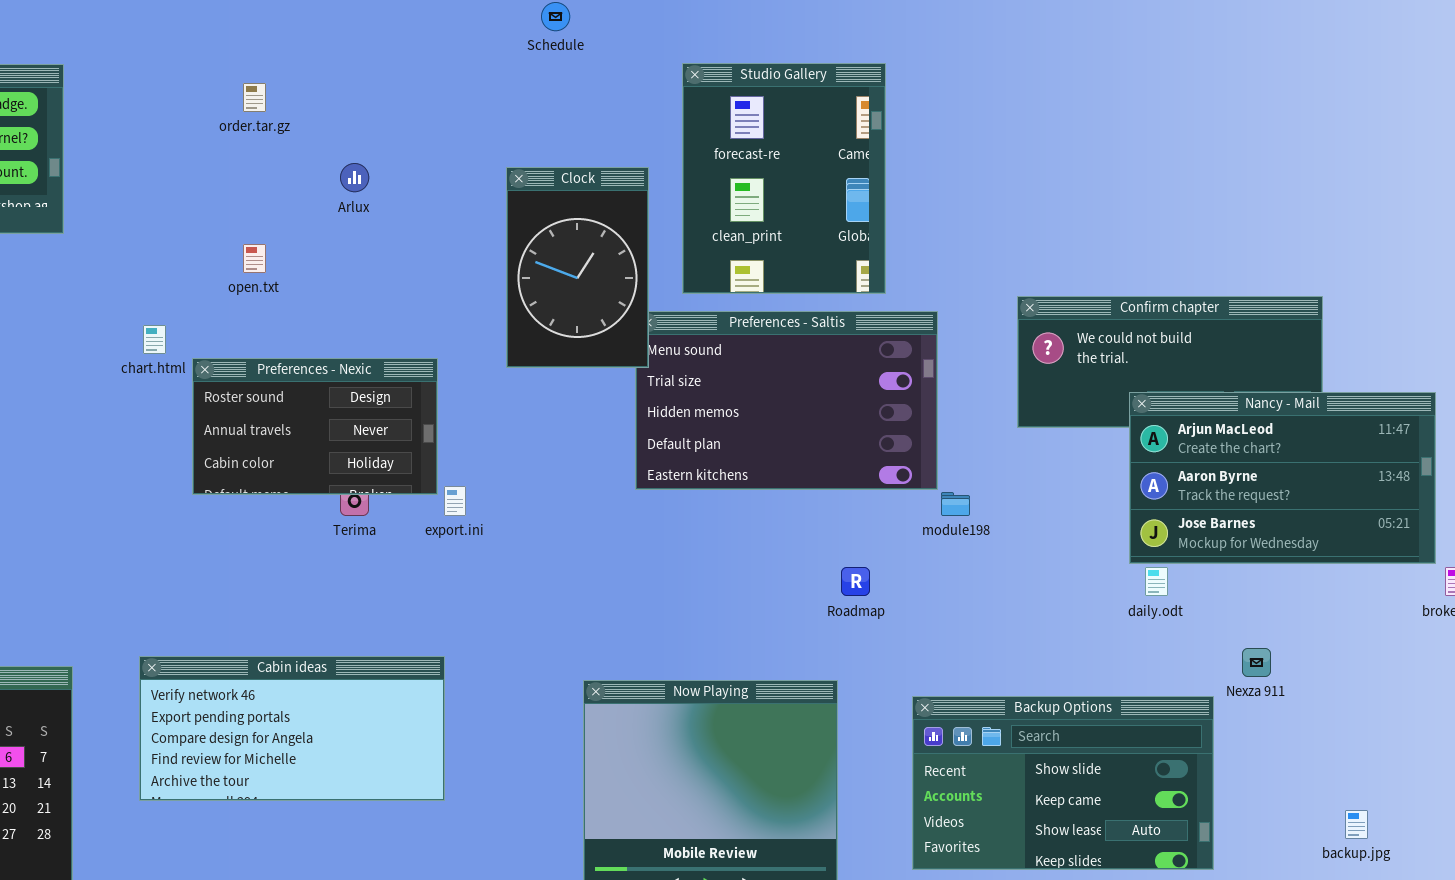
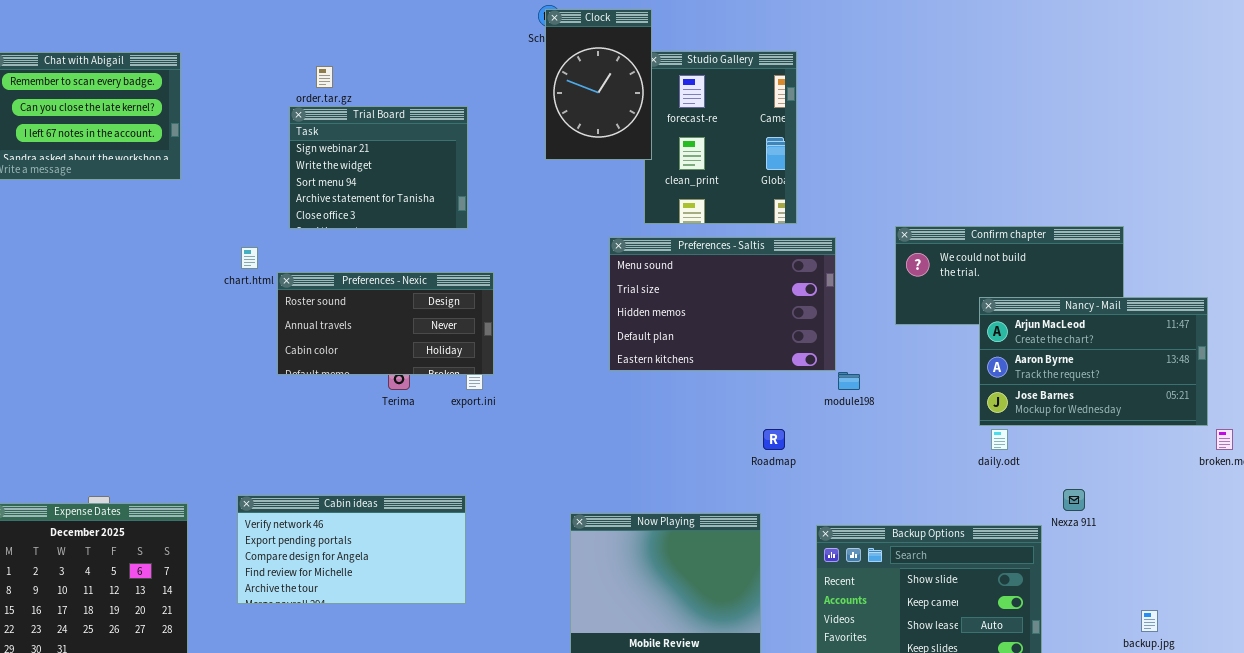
Trial Board: none -> [289,106,468,229], opened
Clock: [506,167,649,368] -> [545,9,652,160], moved
Preferences - Nexic: [192,358,438,495] -> [277,272,494,375], resized

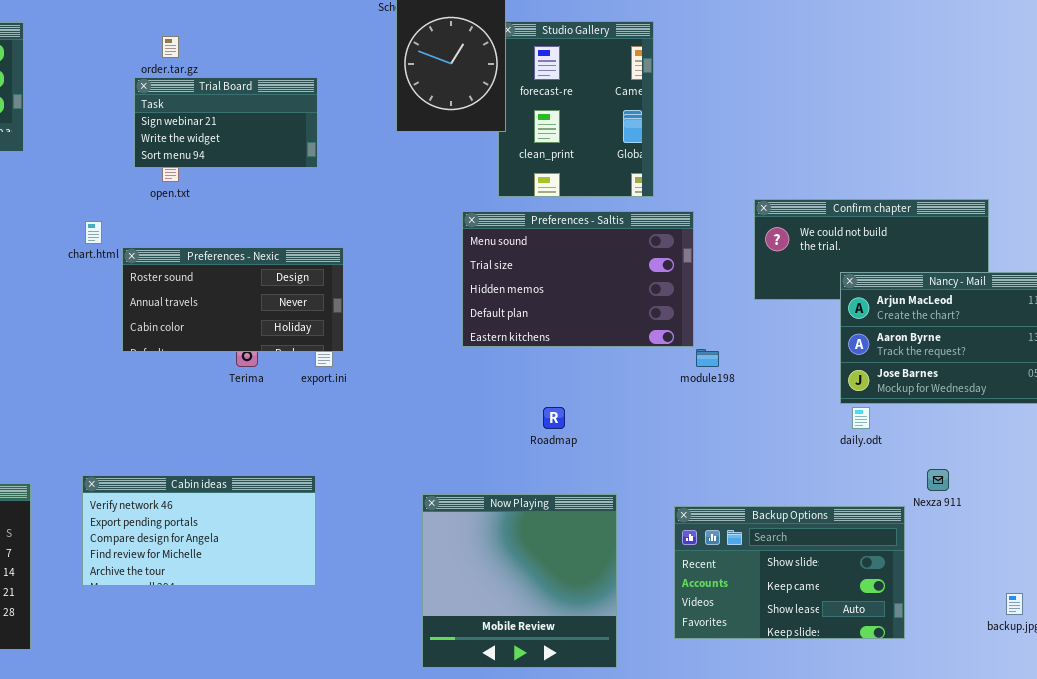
Trial Board: [289,106,468,229] -> [134,77,318,168], resized
Roadmap: [763,429,785,450] -> [543,407,565,429], moved

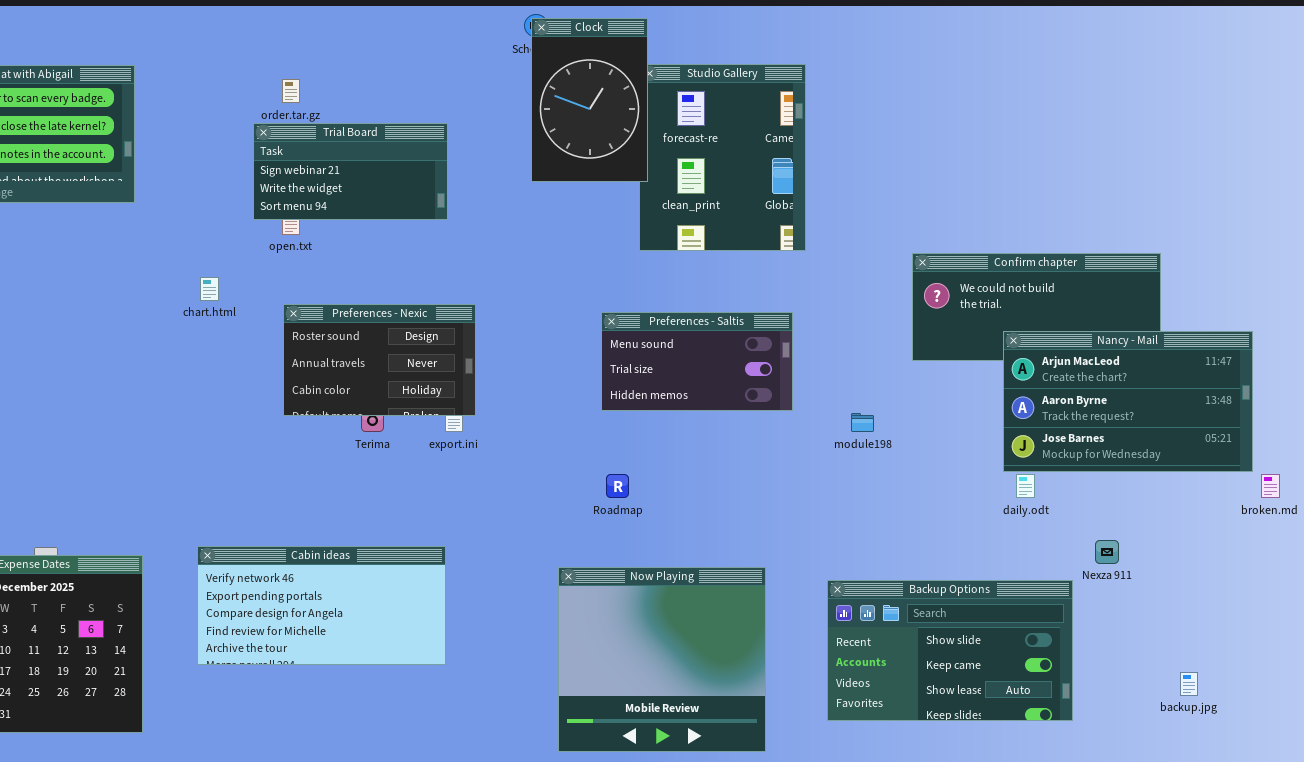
Preferences - Saltis: [462,211,694,347] -> [601,312,793,411], resized
Preferences - Nexic: [122,247,344,352] -> [283,304,476,416], resized
Roadmap: [543,407,565,429] -> [606,474,629,498], moved

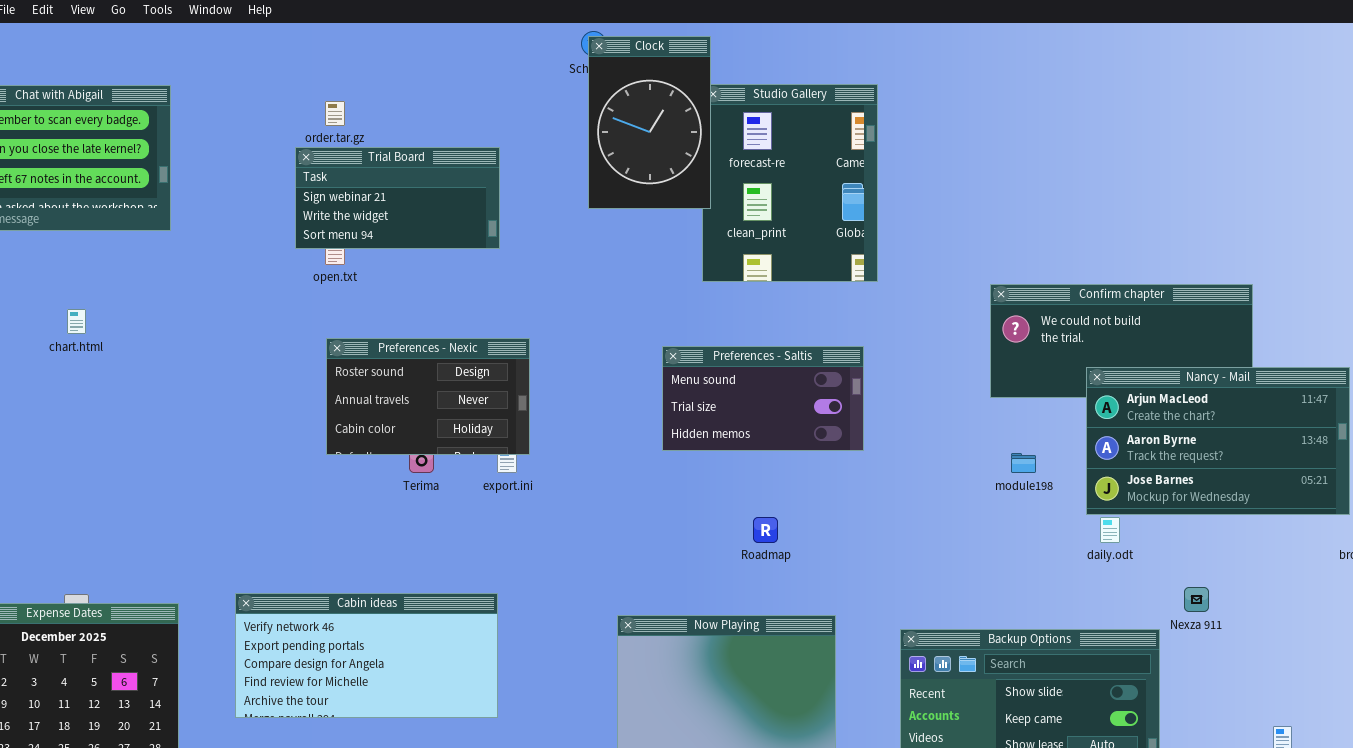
chart.html: [200,277,219,301] -> [67,309,86,334], moved
module198: [851,413,874,432] -> [1011,453,1036,473], moved
Roadmap: [606,474,629,498] -> [753,517,778,543], moved

